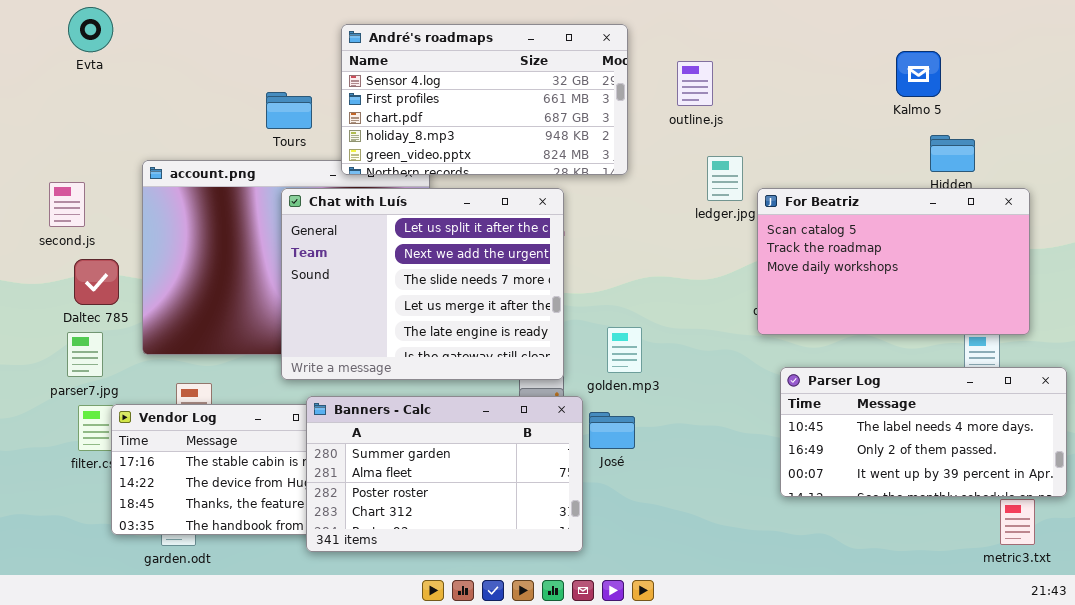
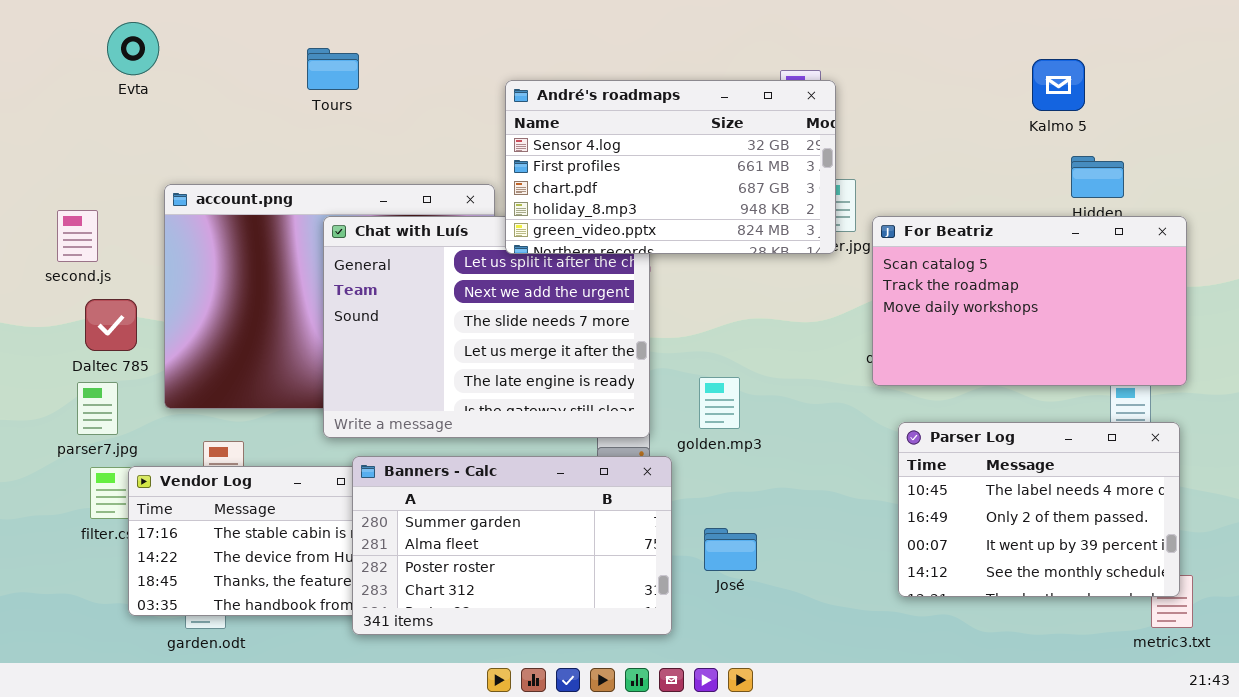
Evta: [68,7,113,52] -> [107,22,159,75], moved
André's roadmaps: [341,24,628,175] -> [505,80,836,254], moved
Tours: [266,92,312,129] -> [307,48,359,90], moved
Parser Log: [780,367,1067,497] -> [898,422,1180,597], resized
José: [589,412,635,449] -> [704,528,757,571], moved

